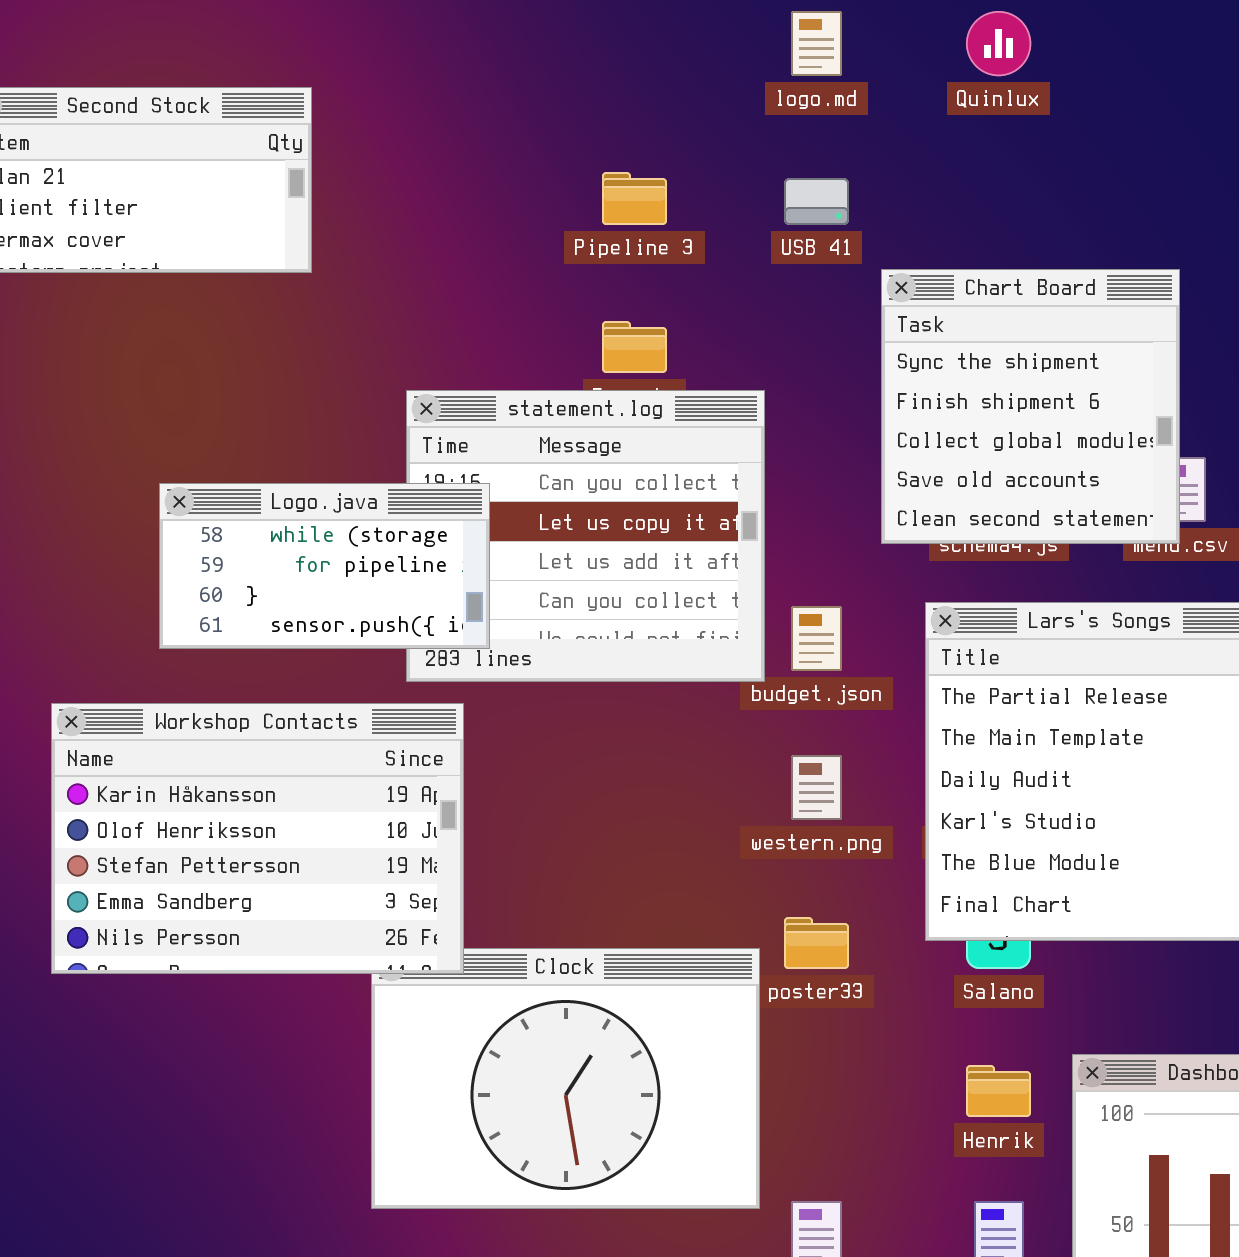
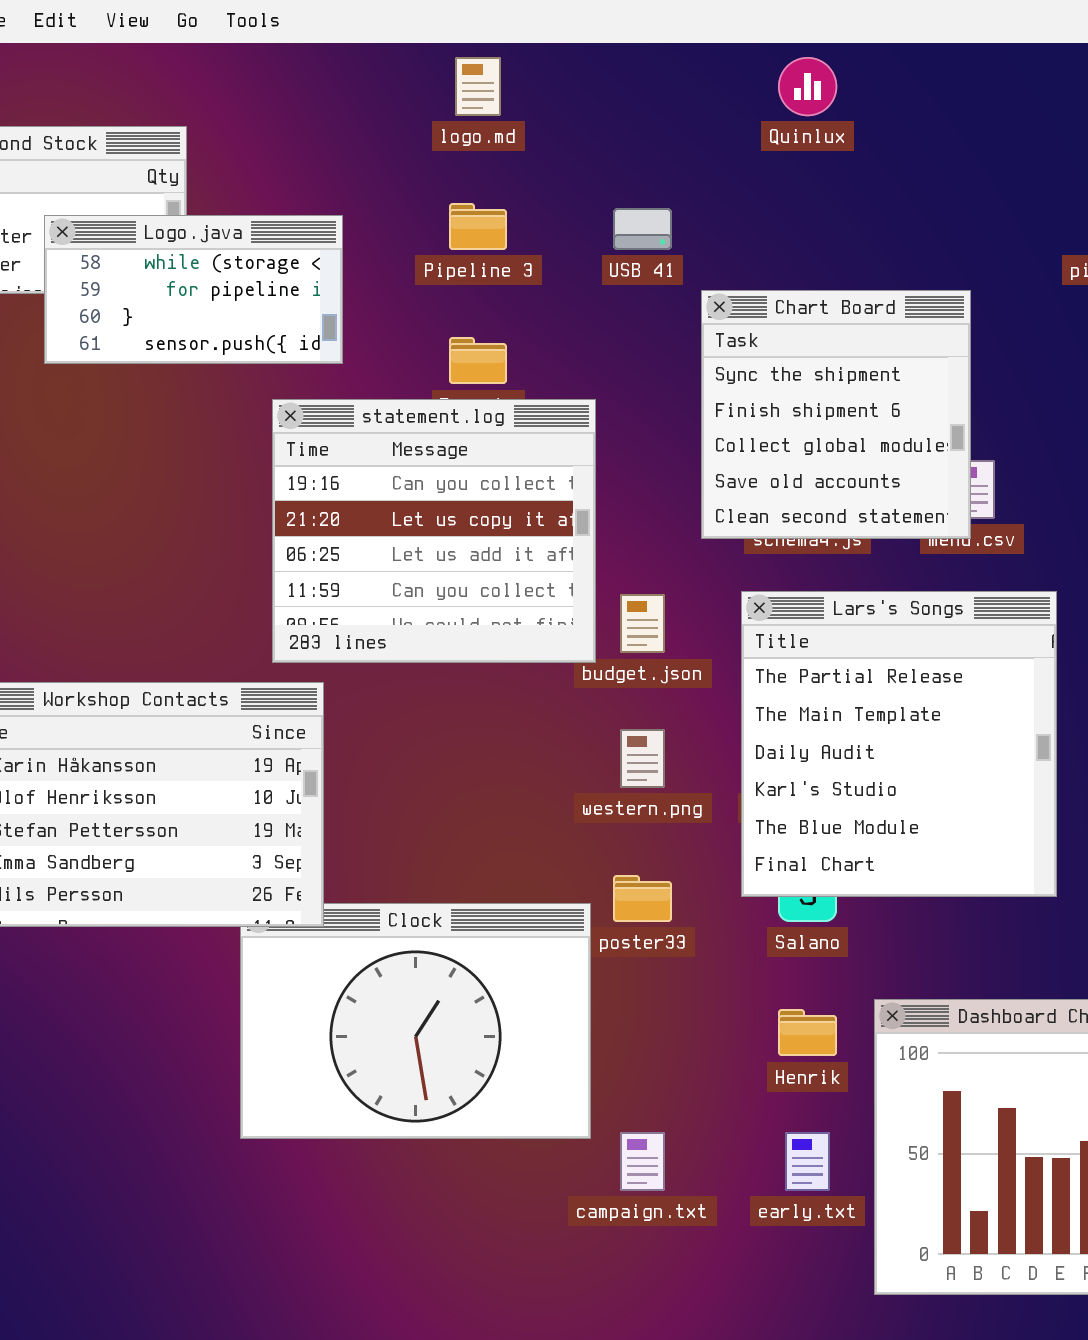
logo.md: [791,11,842,76] -> [455,57,501,116], moved
Logo.java: [159,483,490,649] -> [44,215,343,364], moved

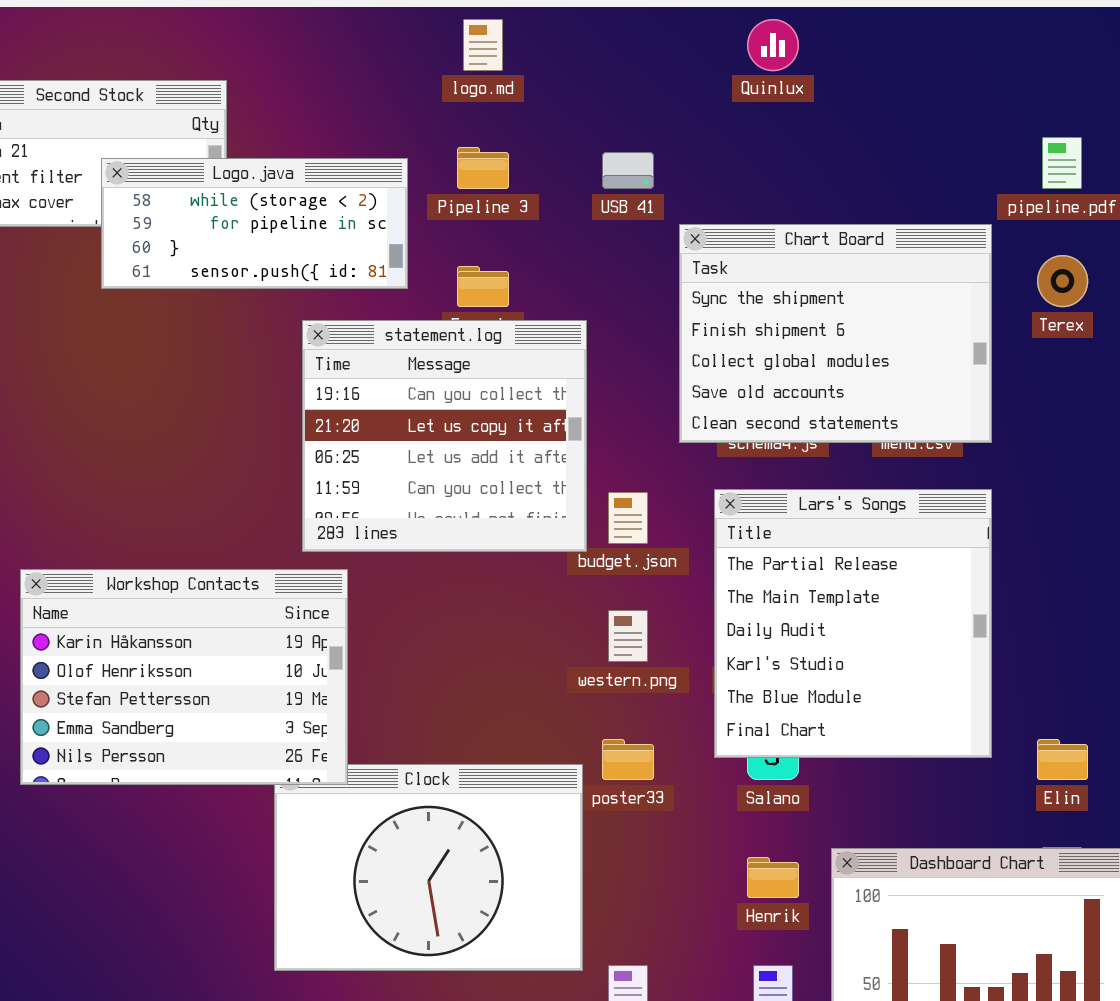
Logo.java: [44,215,343,364] -> [101,158,408,289], resized
Chart Board: [701,290,971,539] -> [679,224,992,443], resized

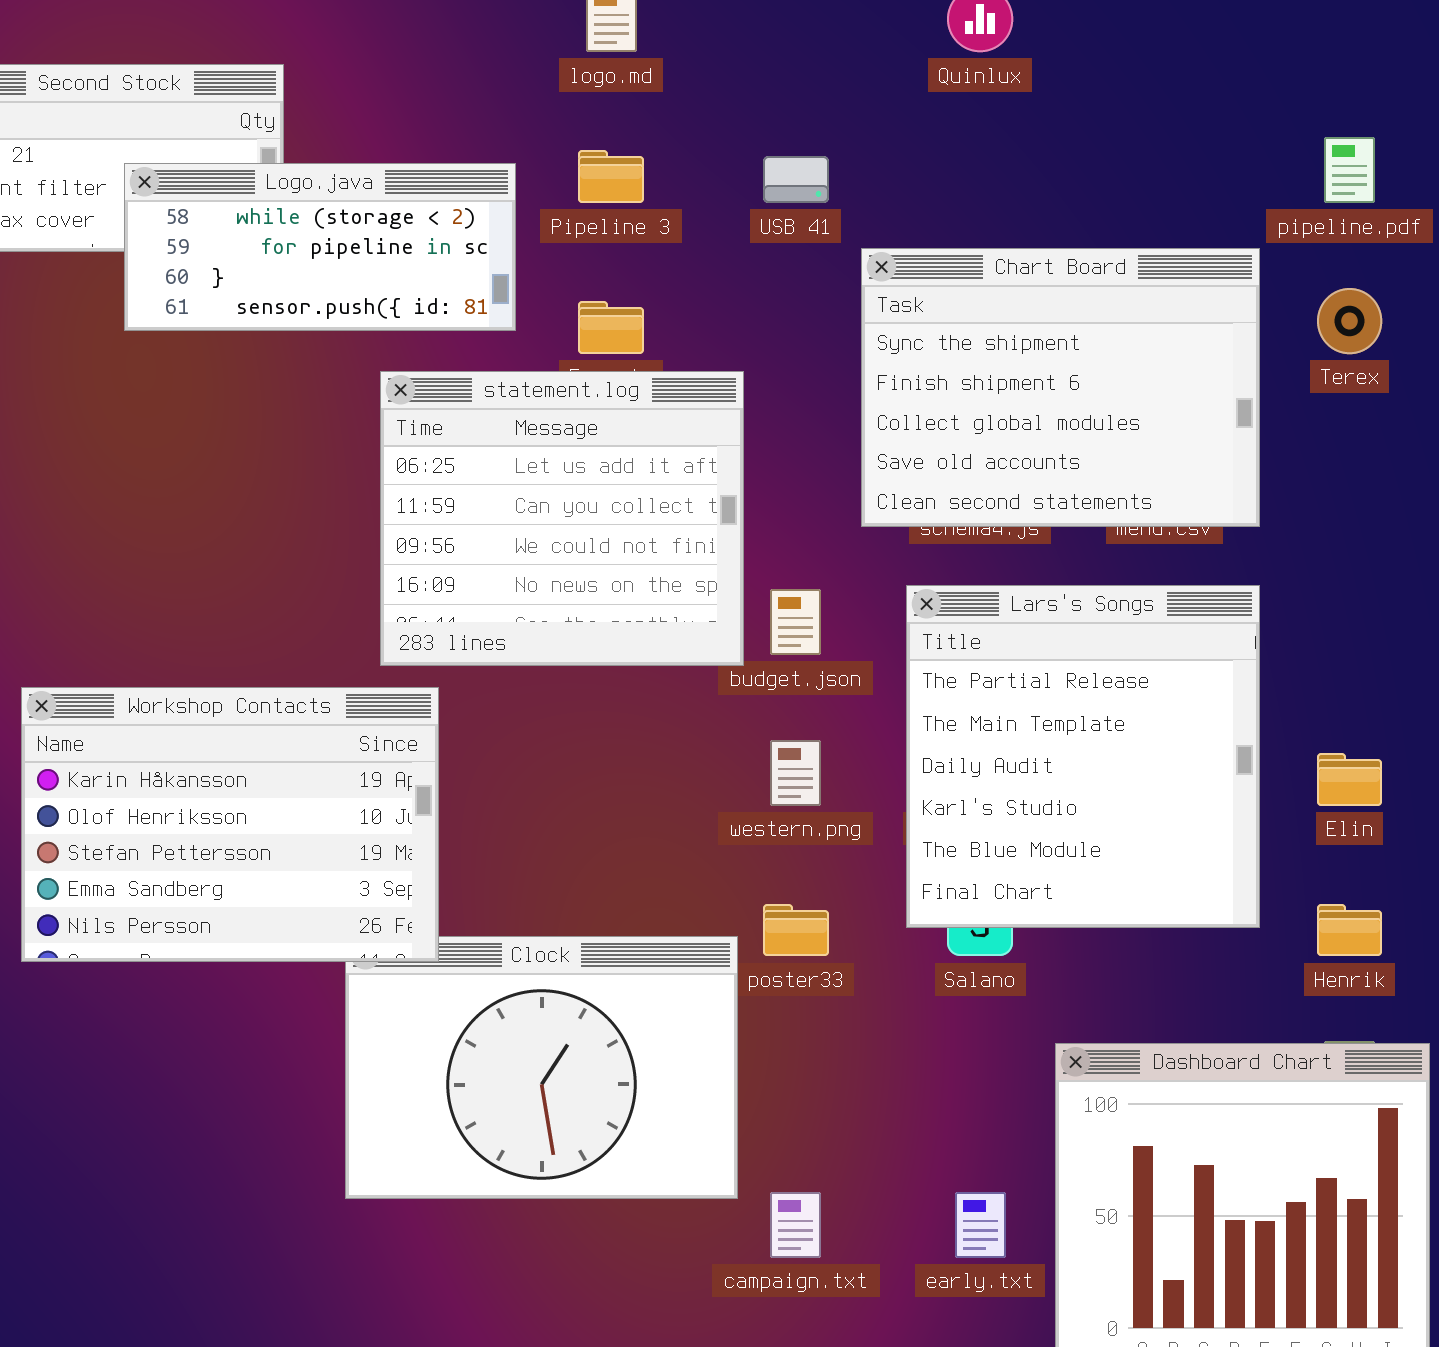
statement.log: [302,320,587,552] -> [380,371,744,666], scrolled down 2 rows
Elin: [1037,739,1088,780] -> [1317,753,1382,806], moved
Henrik: [747,857,799,898] -> [1317,904,1382,956], moved

